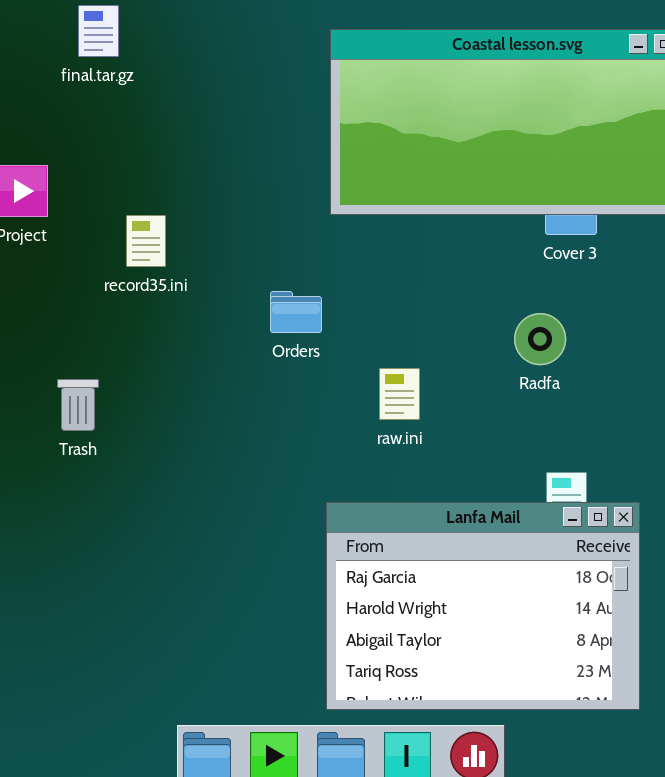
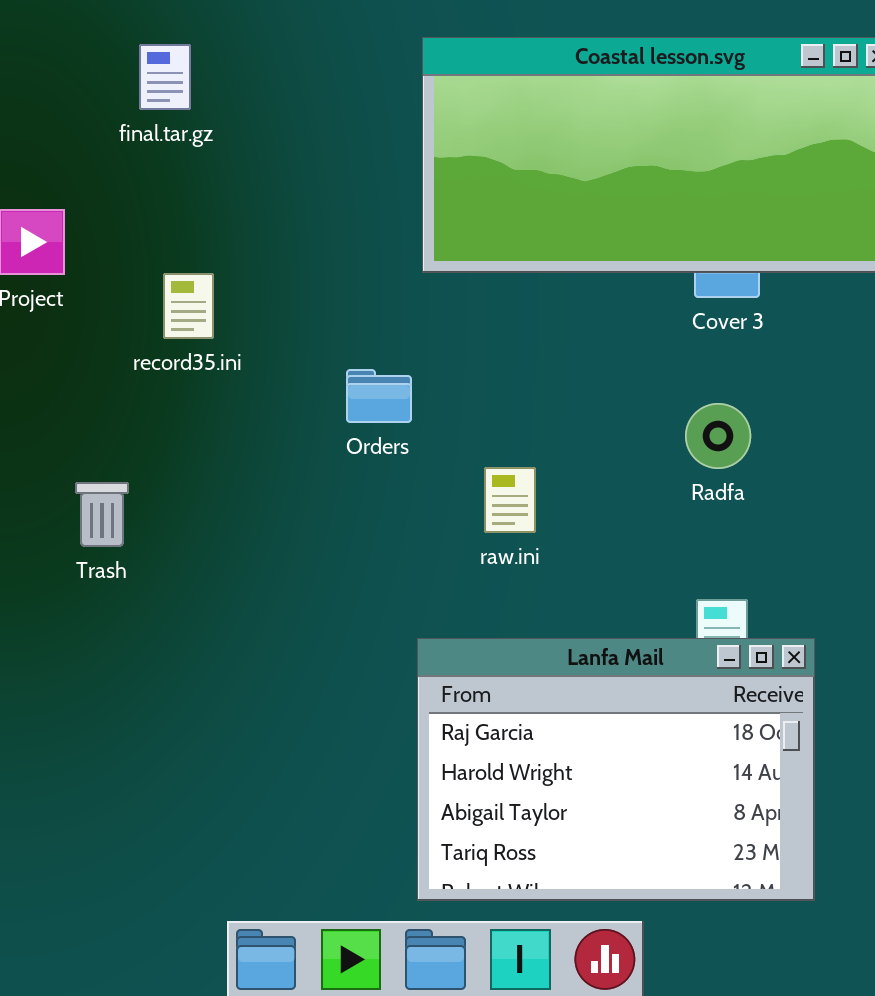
final.tar.gz: [78,5,119,57] -> [139,44,191,110], moved
Radfa: [514,313,566,365] -> [685,403,751,469], moved

